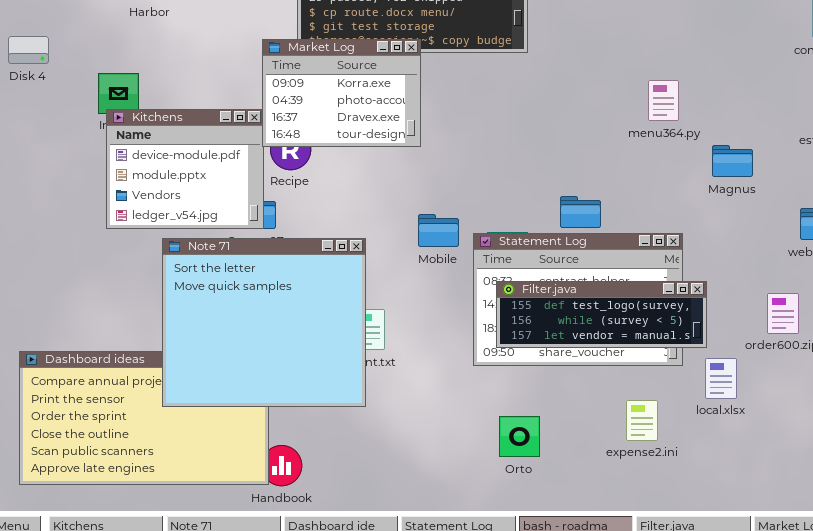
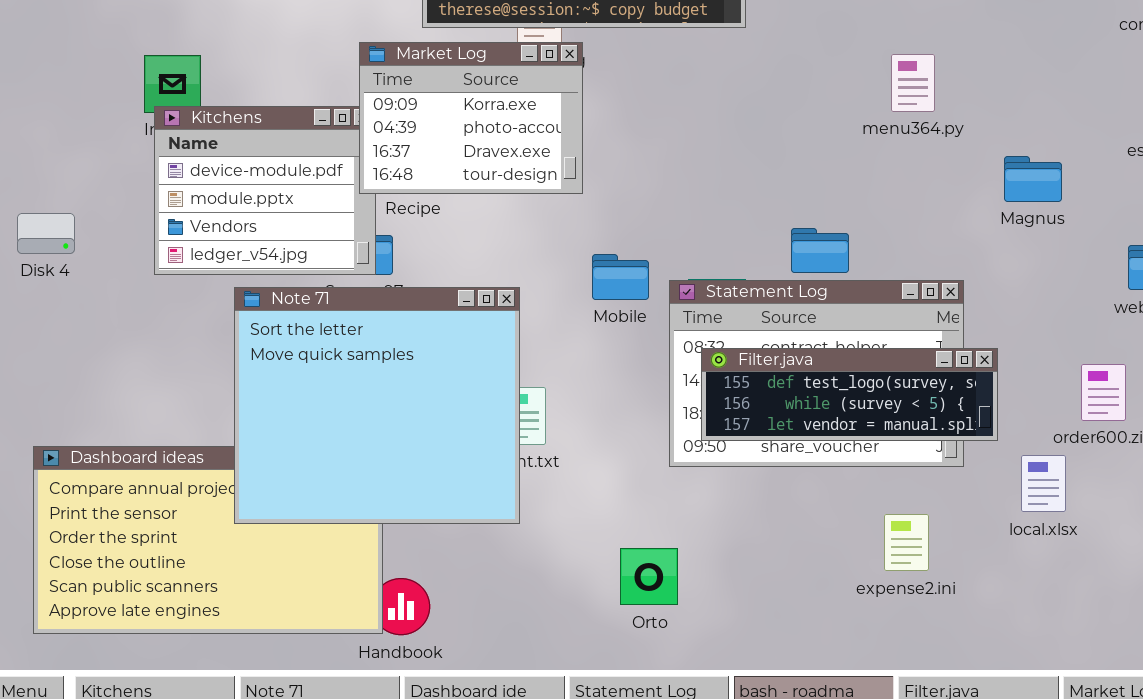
Disk 4: [8,36,49,64] -> [17,213,75,254], moved
Market Log: [262,39,421,147] -> [359,42,583,194], moved
menu364.py: [648,80,679,121] -> [891,54,935,112], moved
local.xlsx: [705,358,737,399] -> [1021,455,1066,512], moved
Orto: [499,416,540,457] -> [620,548,678,605], moved

